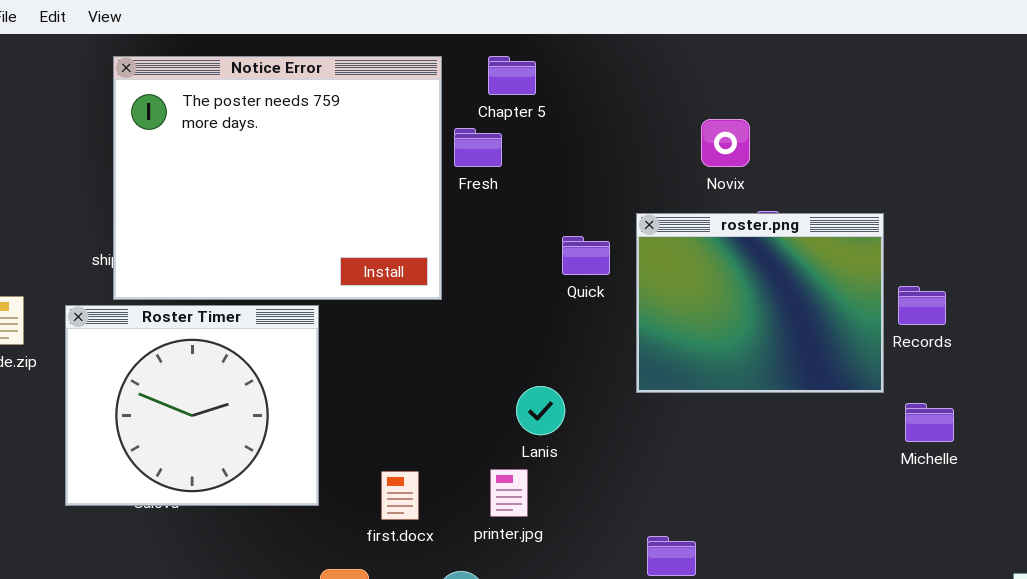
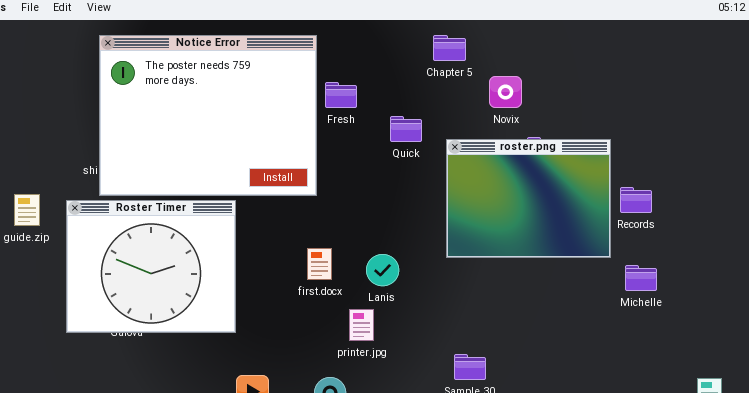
Chapter 5: [488,56,536,95] -> [433,35,466,61], moved
Quick: [562,236,610,275] -> [390,116,422,142], moved
first.docx: [381,471,419,520] -> [307,248,332,280], moved

